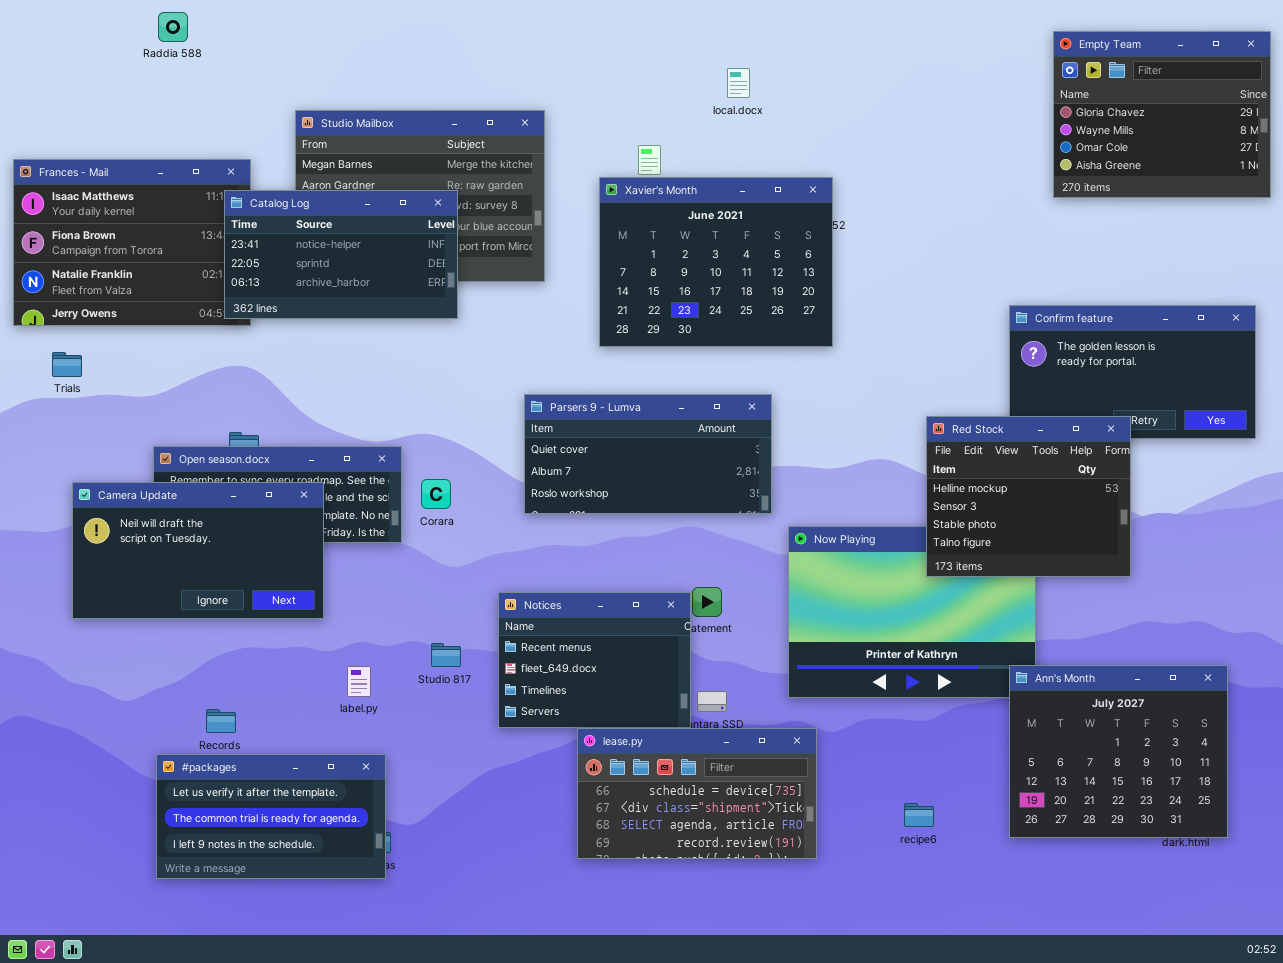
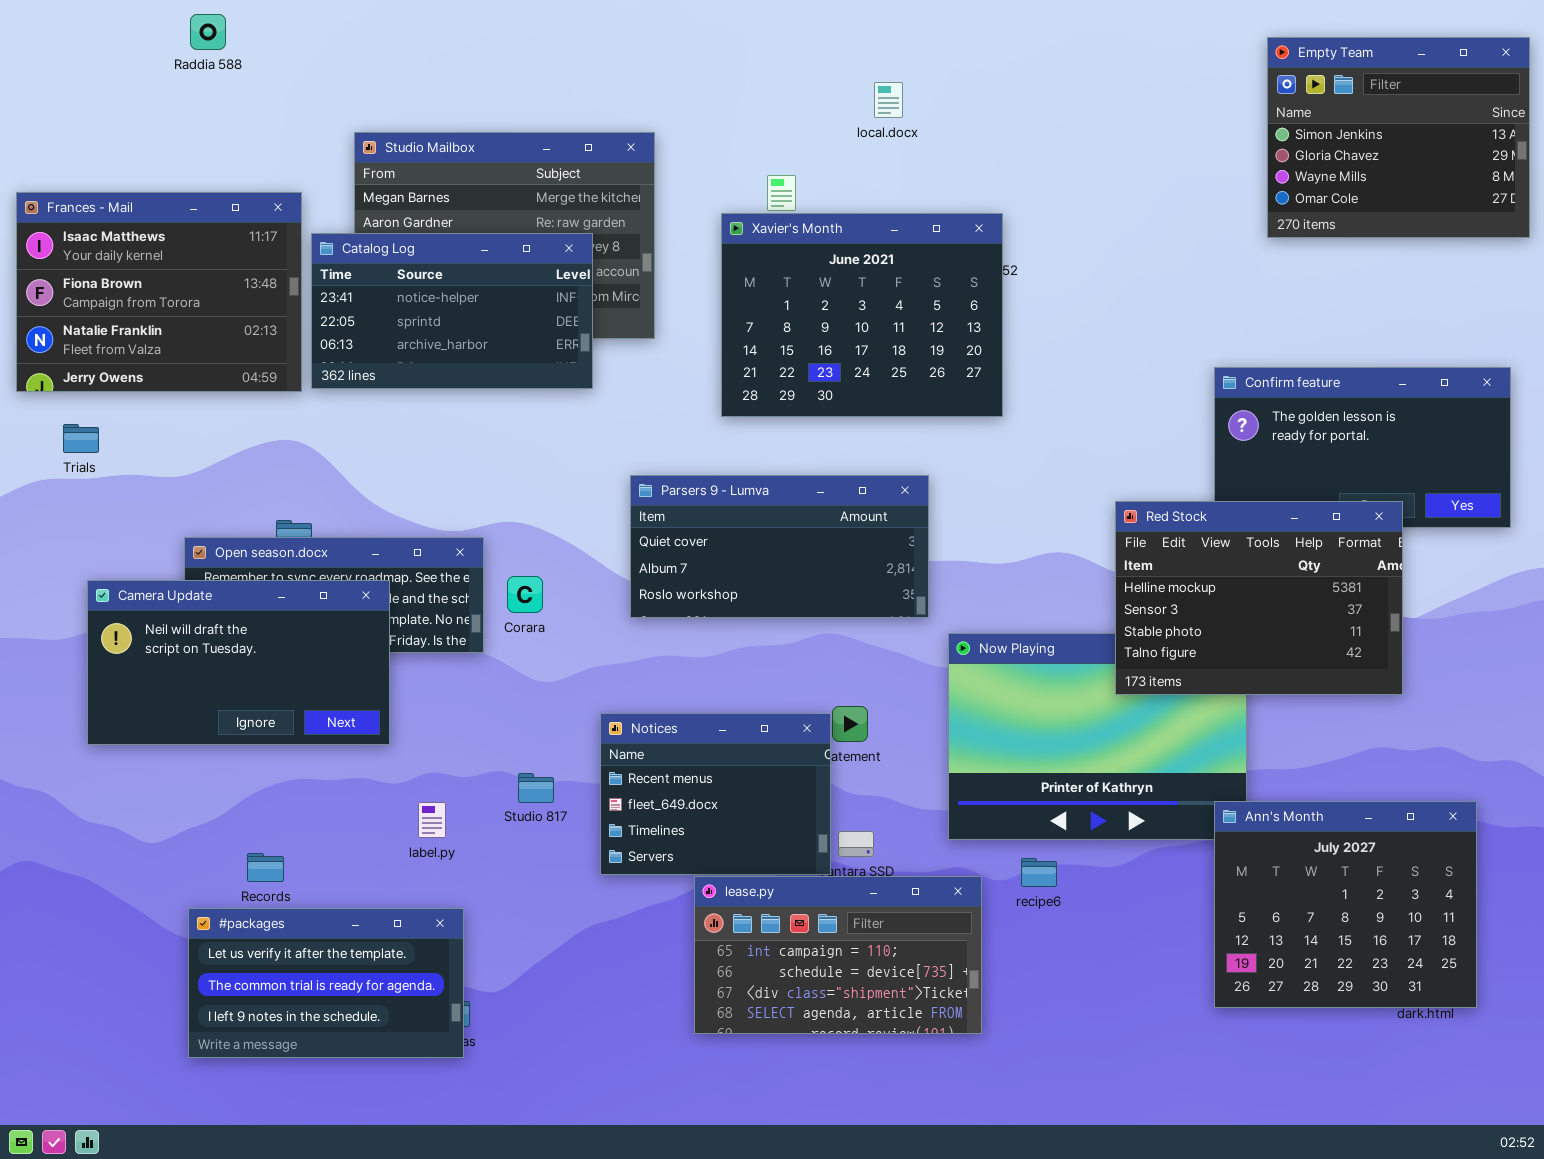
Empty Team: [1053,31,1271,198] -> [1267,37,1530,238], scrolled up 1 row
Catalog Log: [224,190,458,319] -> [311,233,593,389], moved
Red Stock: [926,416,1131,577] -> [1115,501,1403,695], resized
lease.py: [577,728,817,859] -> [694,876,982,1034], scrolled up 1 row
recipe6: [904,803,934,827] -> [1021,858,1057,887], moved

